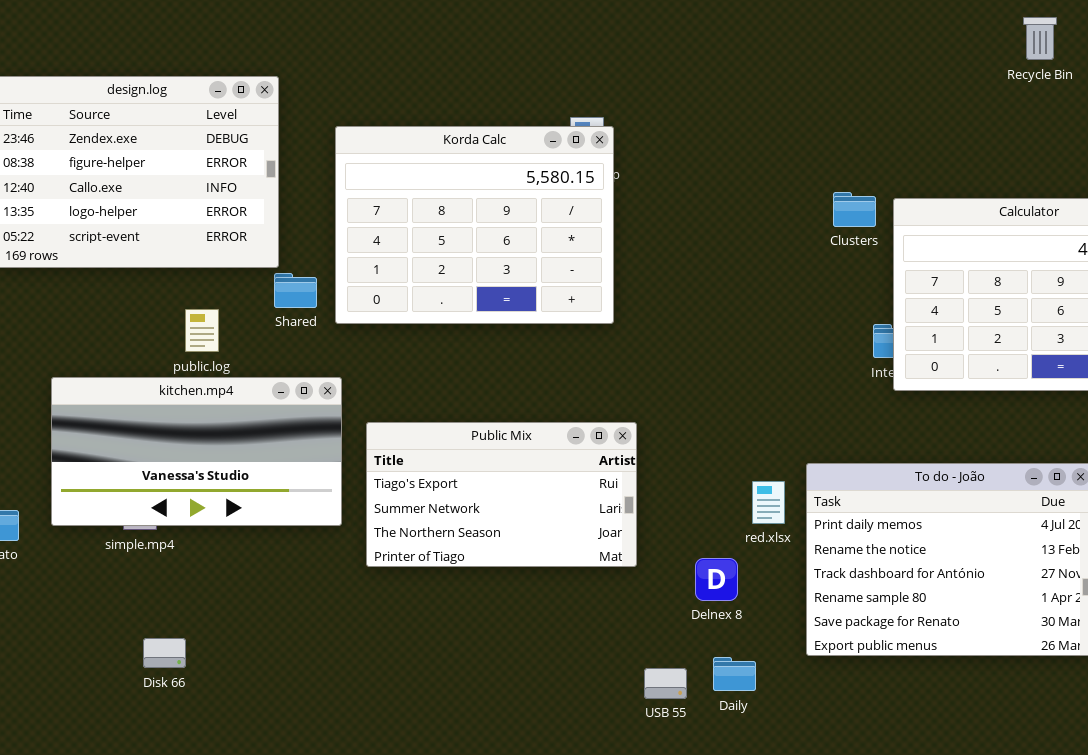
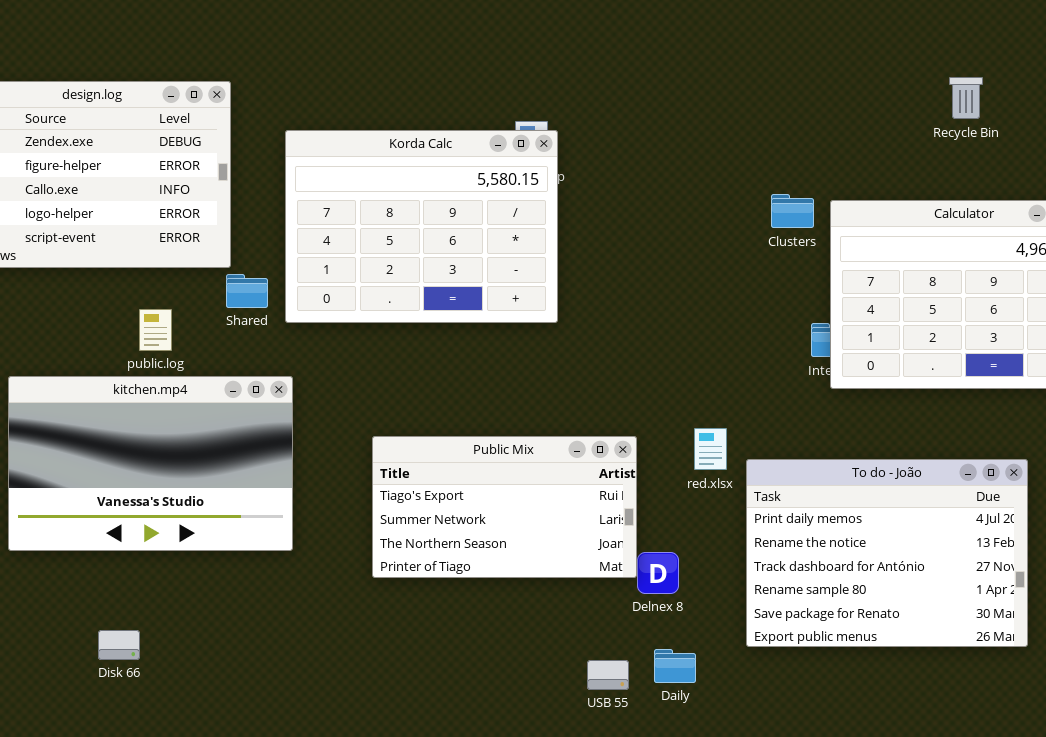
Recycle Bin: [1023,17,1057,60] -> [949,77,983,119], moved
kitchen.mp4: [51,377,342,526] -> [8,376,293,551], resized
Public Mix: [366,422,637,567] -> [372,436,637,578], moved
red.xlsx: [752,481,785,524] -> [694,428,727,470], moved

